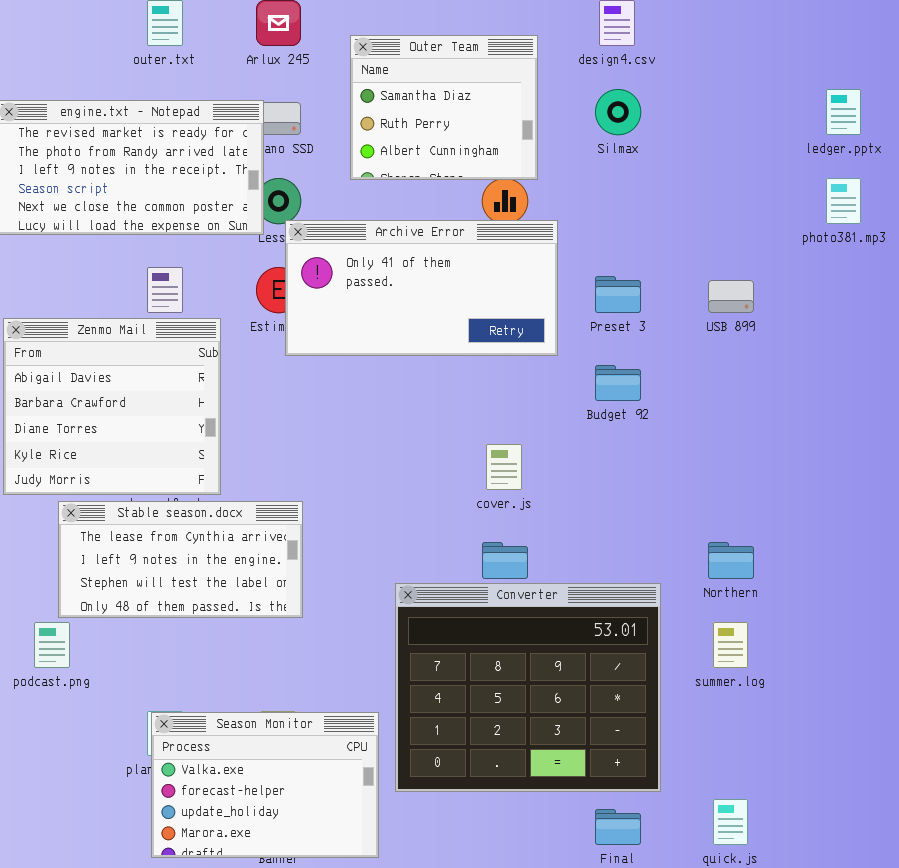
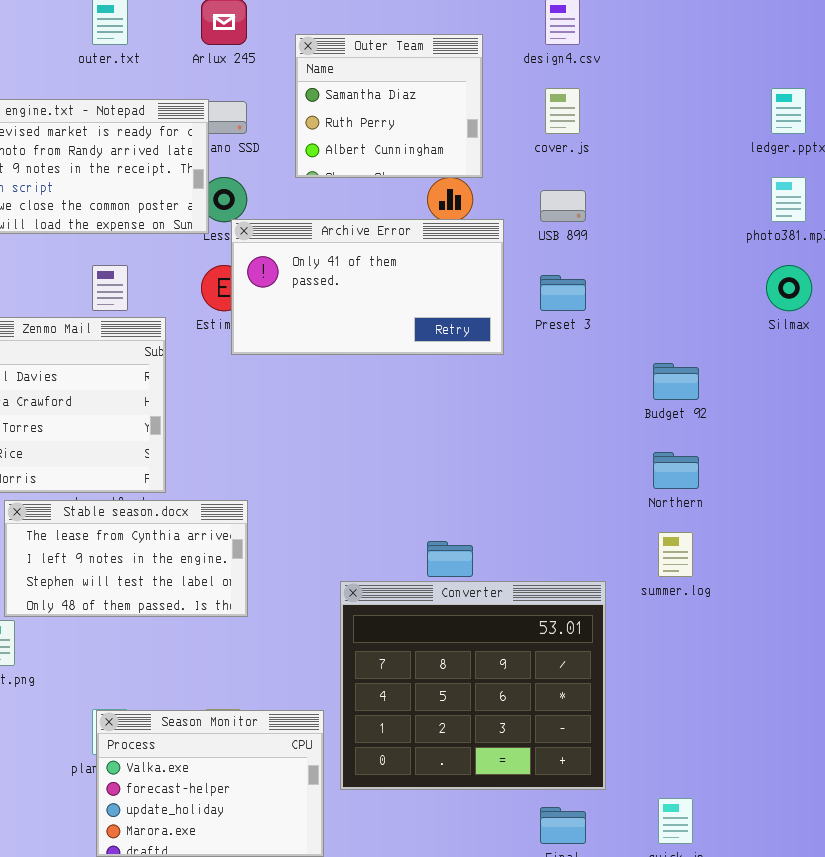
Silmax: [595,89,641,135] -> [766,265,812,311], moved
USB 899: [708,280,754,313] -> [540,190,586,222], moved
Budget 92: [595,365,641,401] -> [653,363,699,400], moved
cover.js: [486,444,522,490] -> [545,88,580,134], moved
Northern: [708,542,754,579] -> [653,452,699,489], moved
summer.log: [713,622,748,668] -> [658,532,693,577], moved

